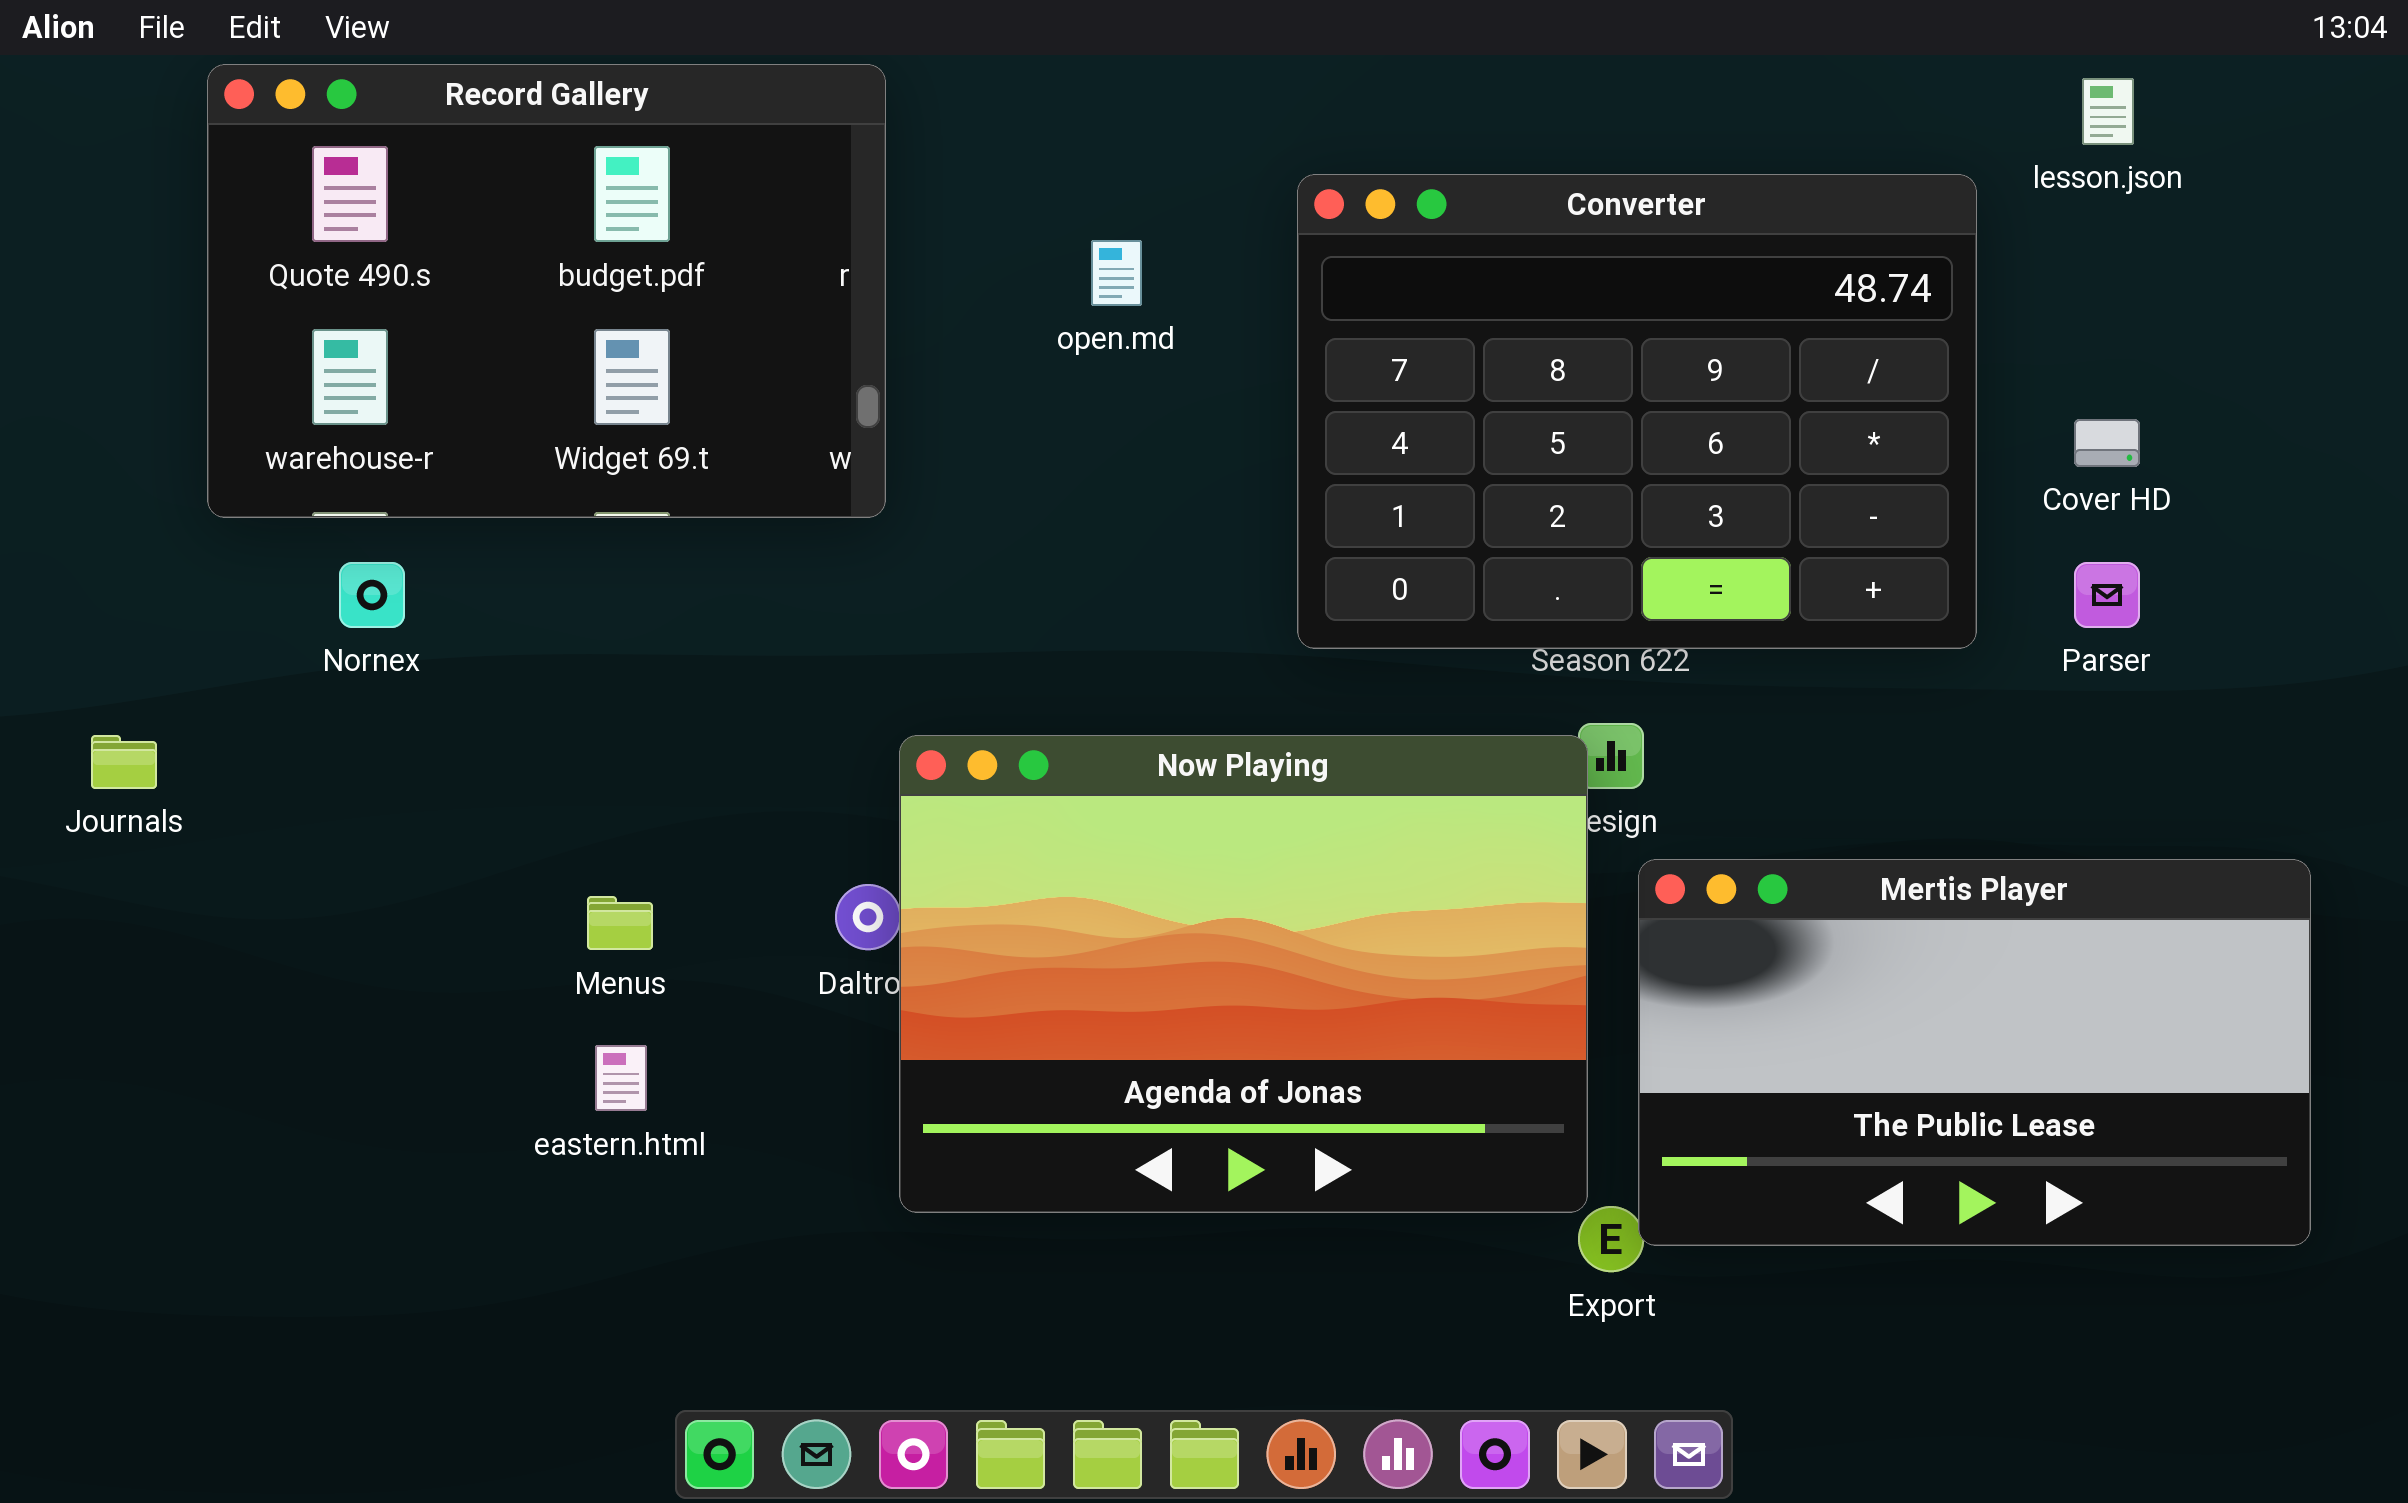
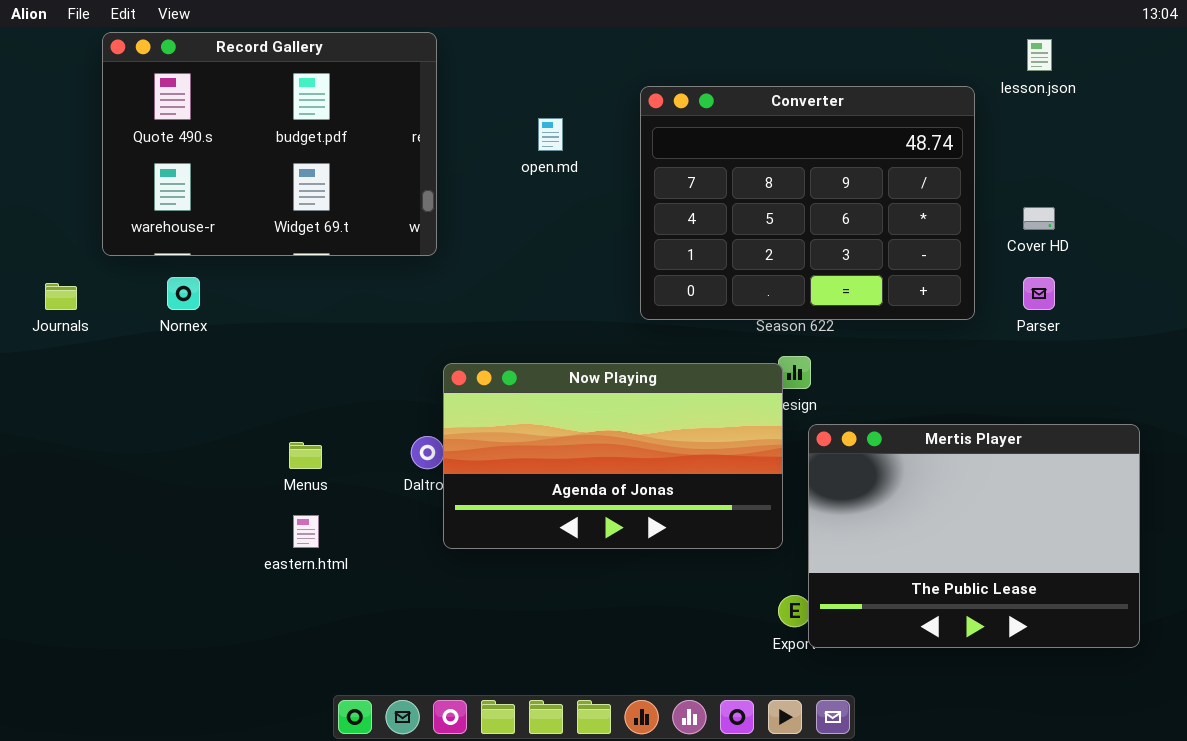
Journals: [91,735,157,789] -> [45,283,77,310], moved
Now Playing: [899,735,1588,1213] -> [443,363,783,549], resized
Mertis Player: [1638,859,2311,1246] -> [808,424,1140,648], resized

